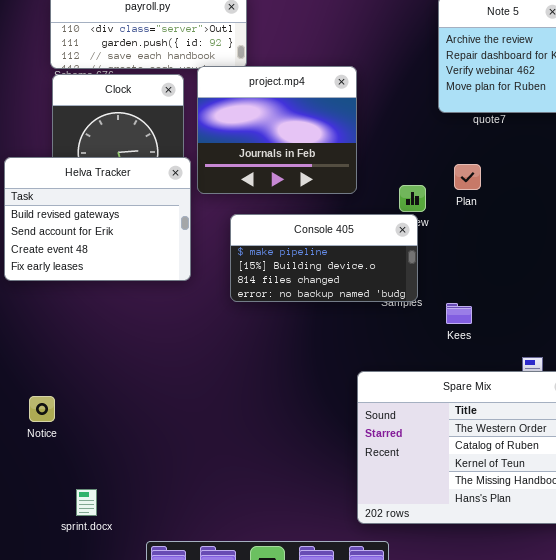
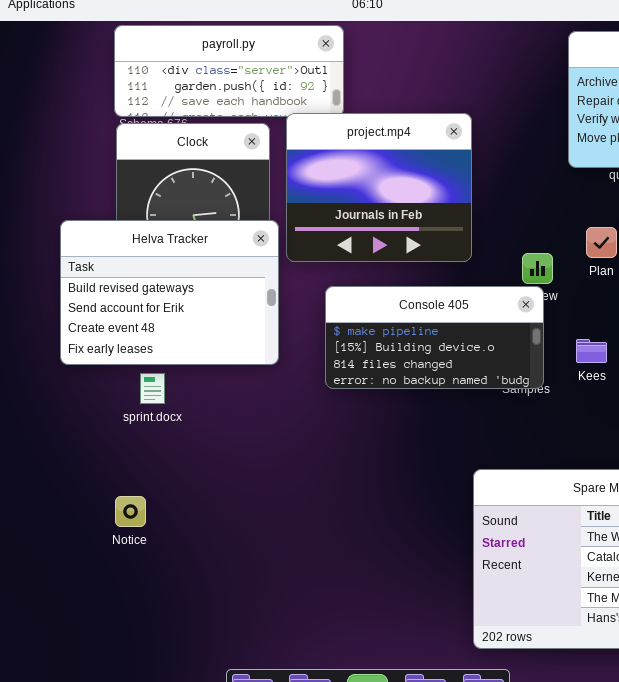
Kees: [446,303,472,324] -> [576,339,607,363], moved
Notice: [29,396,55,422] -> [115,496,146,527], moved
sprint.docx: [76,489,97,516] -> [140,373,165,404], moved

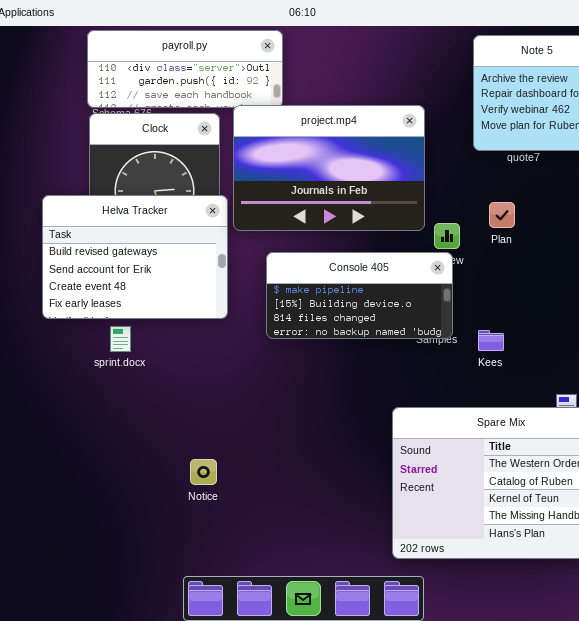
project.mp4: [286,113,472,262] -> [233,105,425,231], resized
Kees: [576,339,607,363] -> [478,330,504,351], moved
Notice: [115,496,146,527] -> [190,459,217,485], moved

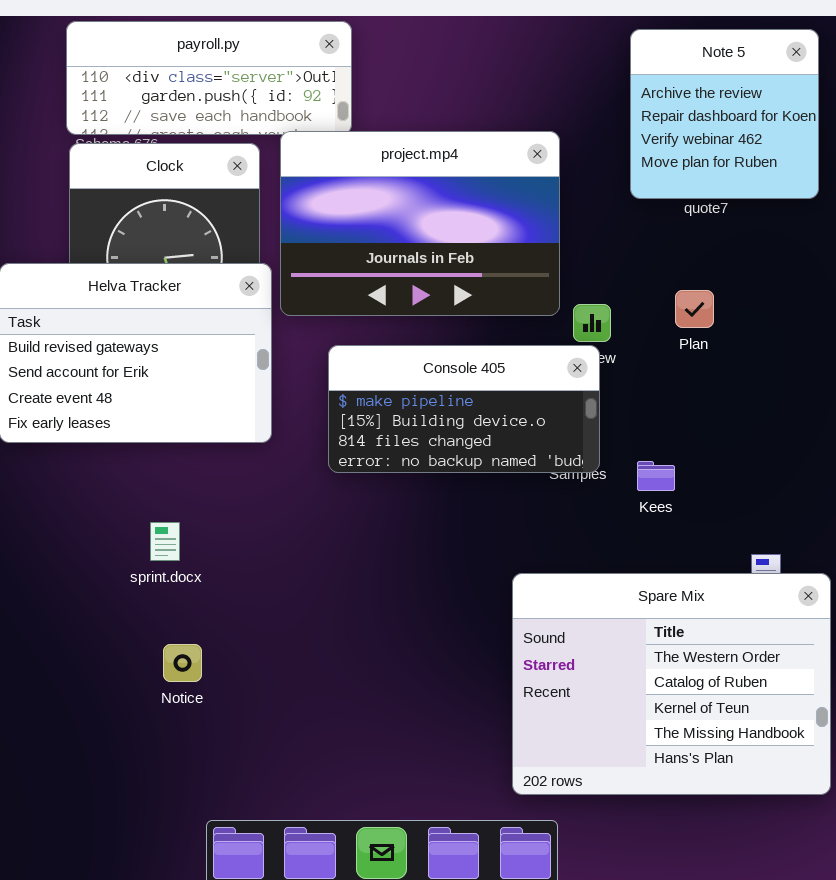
Plan: [489,202,515,228] -> [675,290,714,328], moved
sprint.docx: [110,326,131,352] -> [150,522,180,561], moved
Notice: [190,459,217,485] -> [163,644,202,682], moved

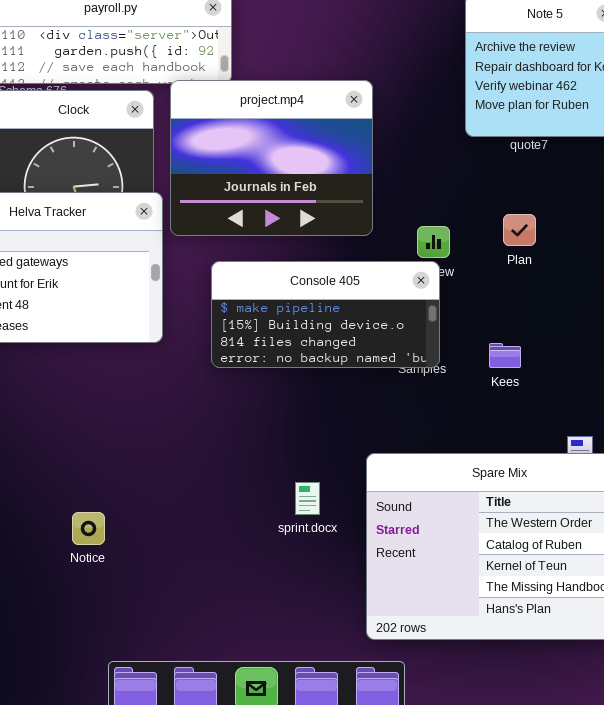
project.mp4: [280,131,560,316] -> [170,80,373,236], resized
Kees: [637,461,675,491] -> [489,343,521,368], moved
sprint.docx: [150,522,180,561] -> [295,482,320,515], moved

